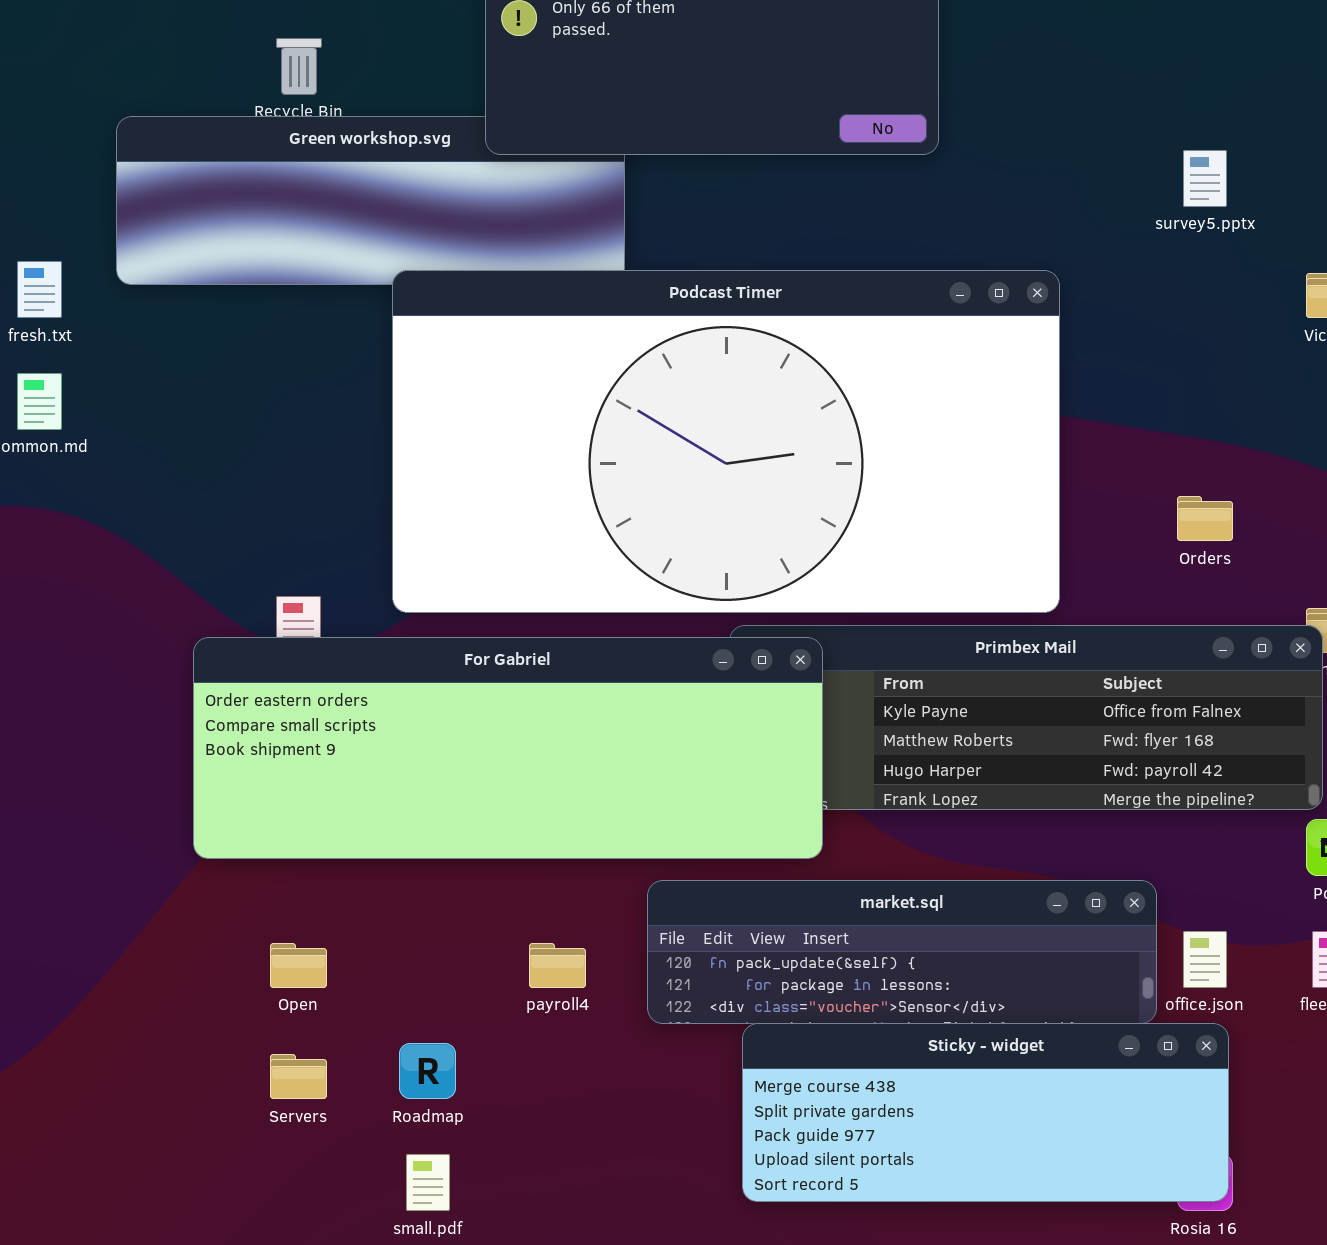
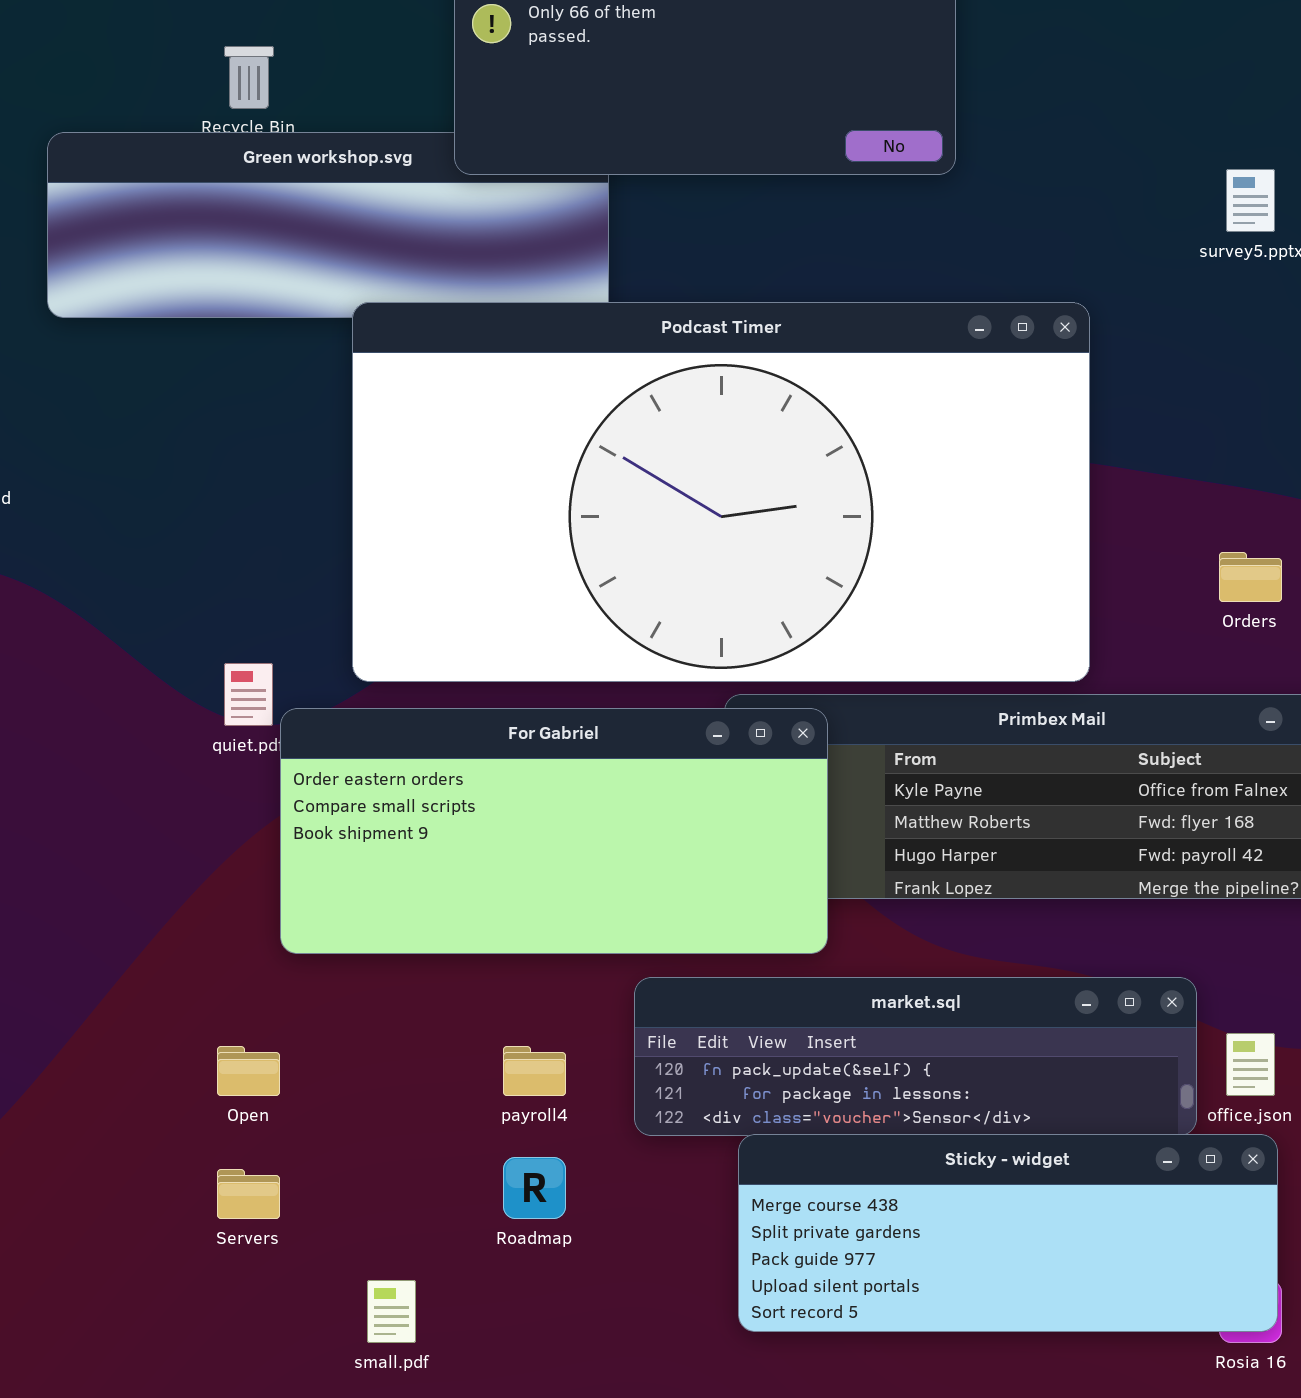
For Gabriel: [193,637,823,859] -> [280,708,828,954], resized
Roadmap: [399,1043,456,1099] -> [503,1157,566,1219], moved

